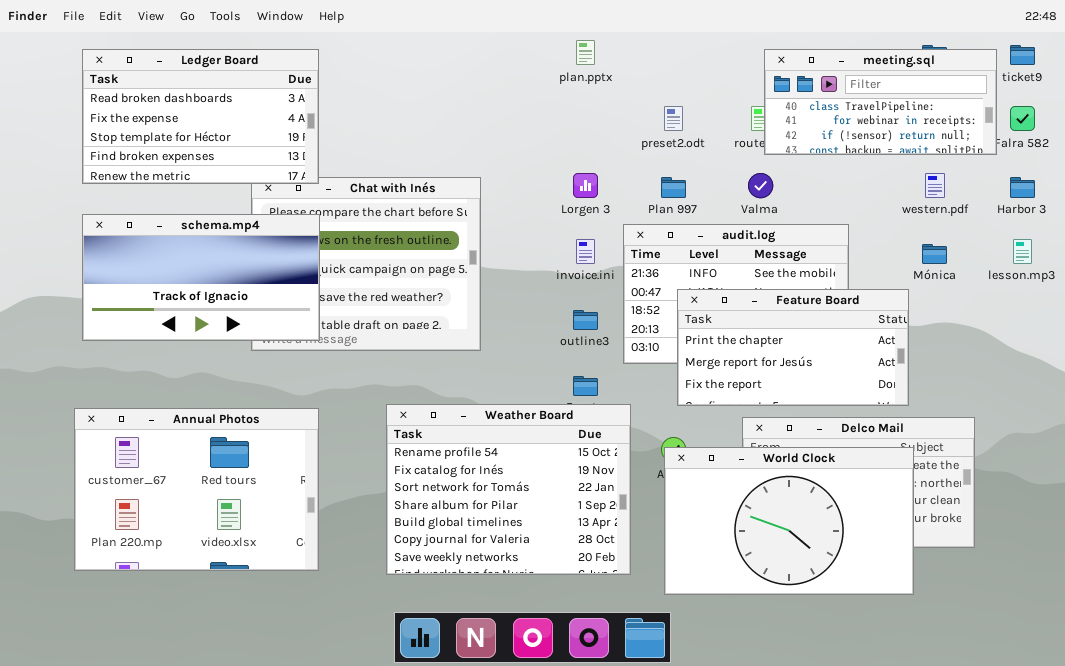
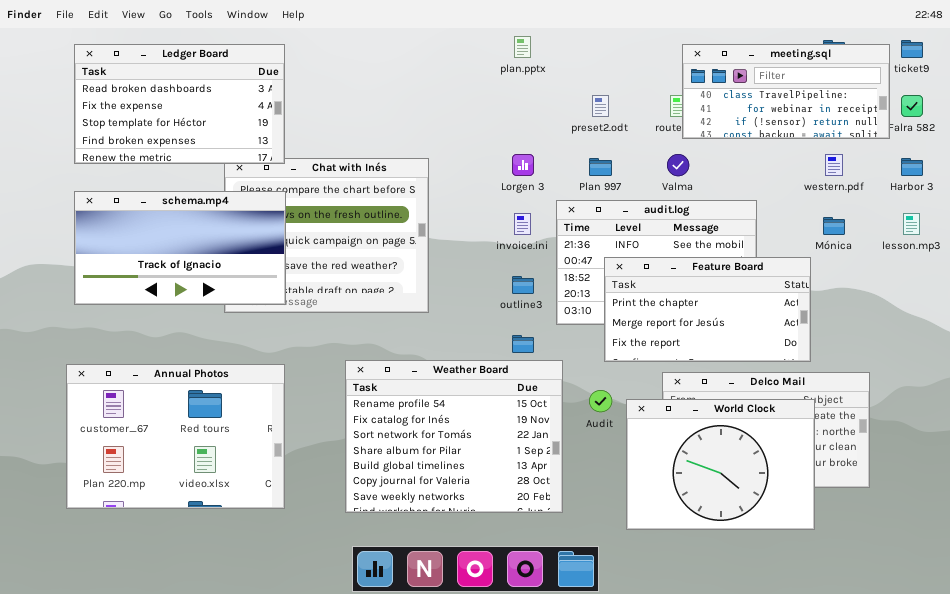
World Clock: [664,447,914,595] -> [626,399,815,530], resized

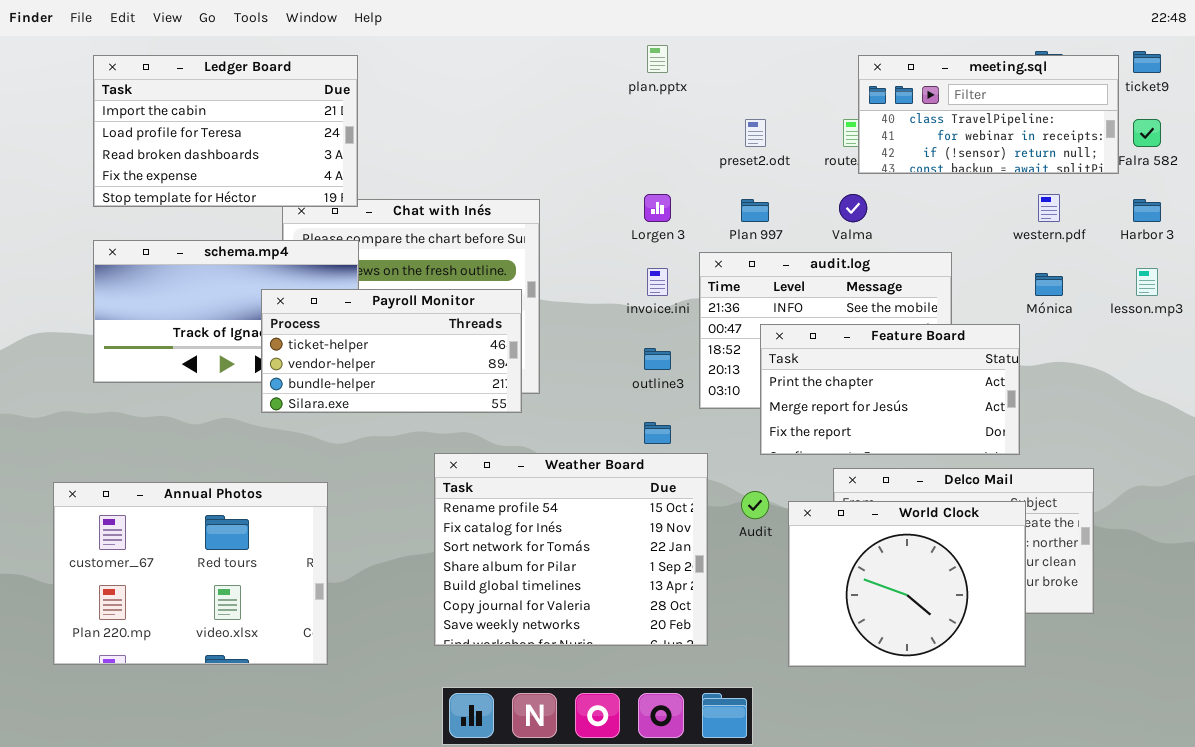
Ledger Board: [74,44,285,164] -> [93,55,358,207], scrolled up 2 rows
Payroll Monitor: none -> [261,289,522,413], opened
Annual Photos: [66,364,285,509] -> [53,482,328,665], moved

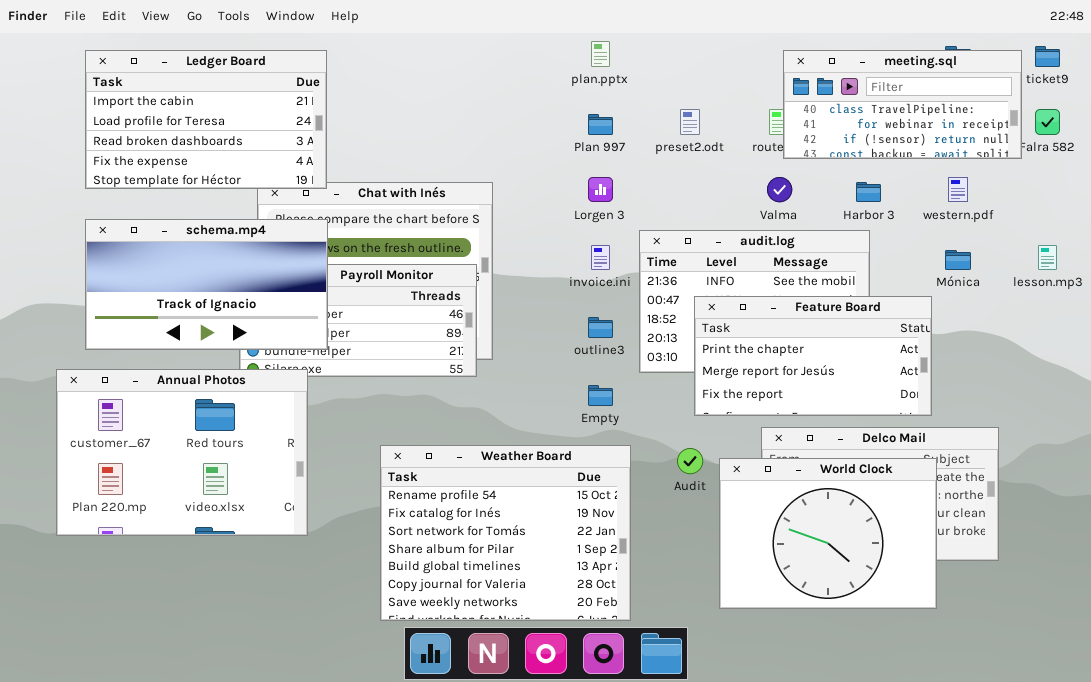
Plan 997: [741,199,769,222] -> [588,114,613,135], moved
Harbor 3: [1133,199,1161,222] -> [856,182,881,202], moved
schema.mp4: [93,240,359,383] -> [85,219,328,350], raised
Weather Board: [434,453,708,646] -> [380,445,631,621], moved
Annual Photos: [53,482,328,665] -> [56,369,308,536], moved

